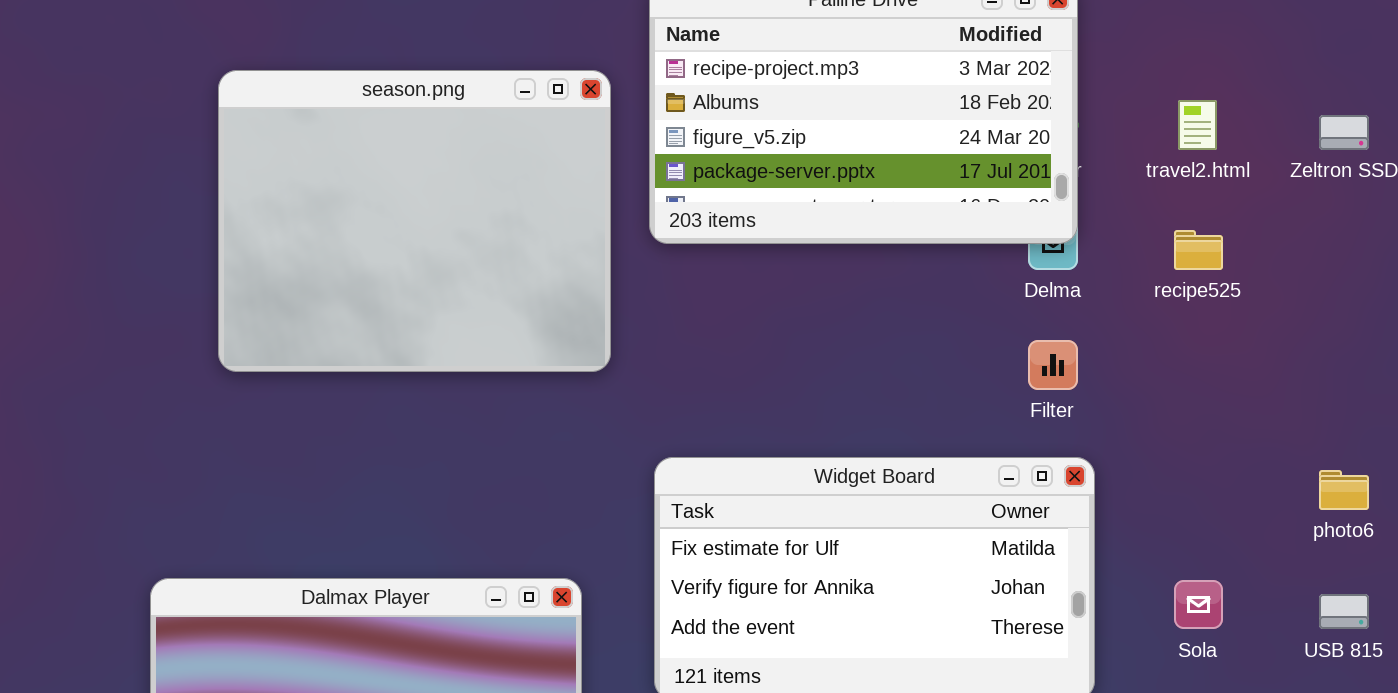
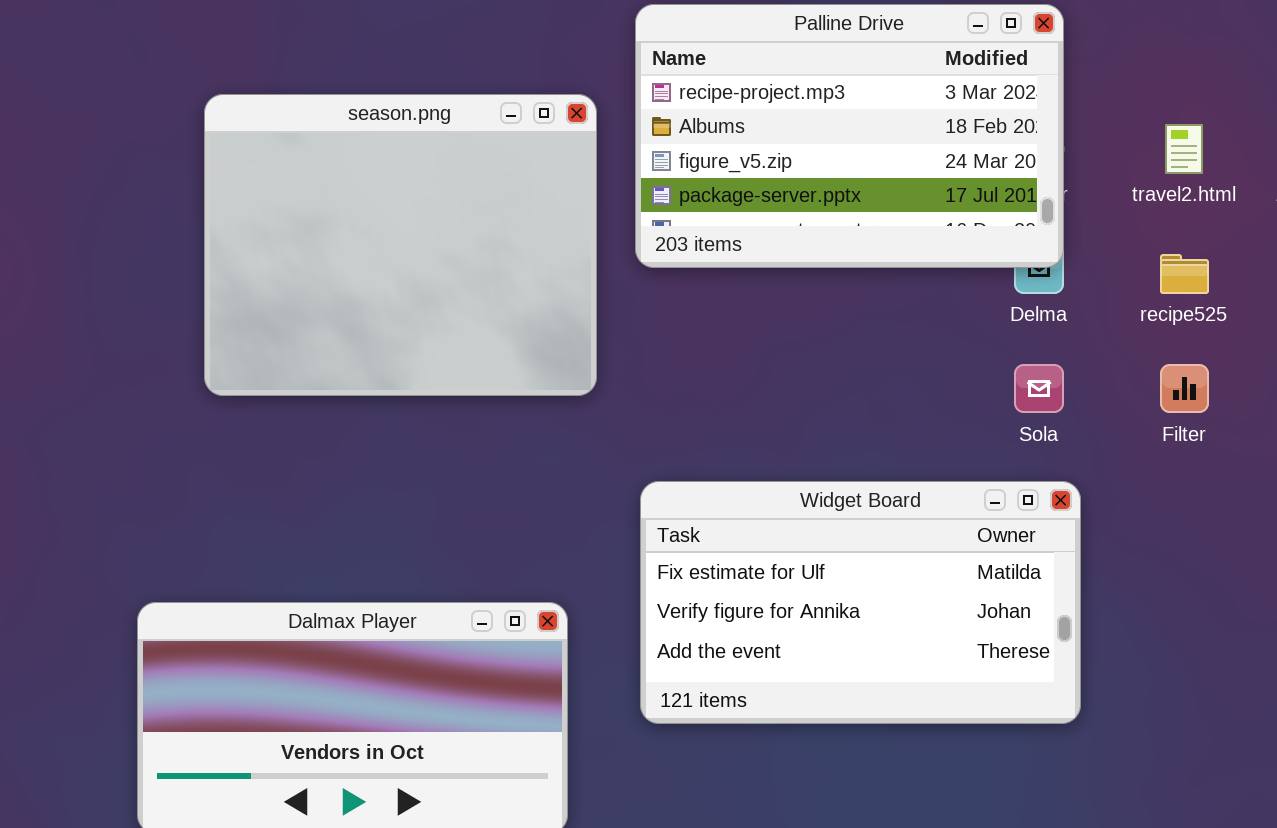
Filter: [1028,340,1078,390] -> [1160,364,1209,413], moved
Sola: [1174,580,1223,629] -> [1014,364,1064,413], moved

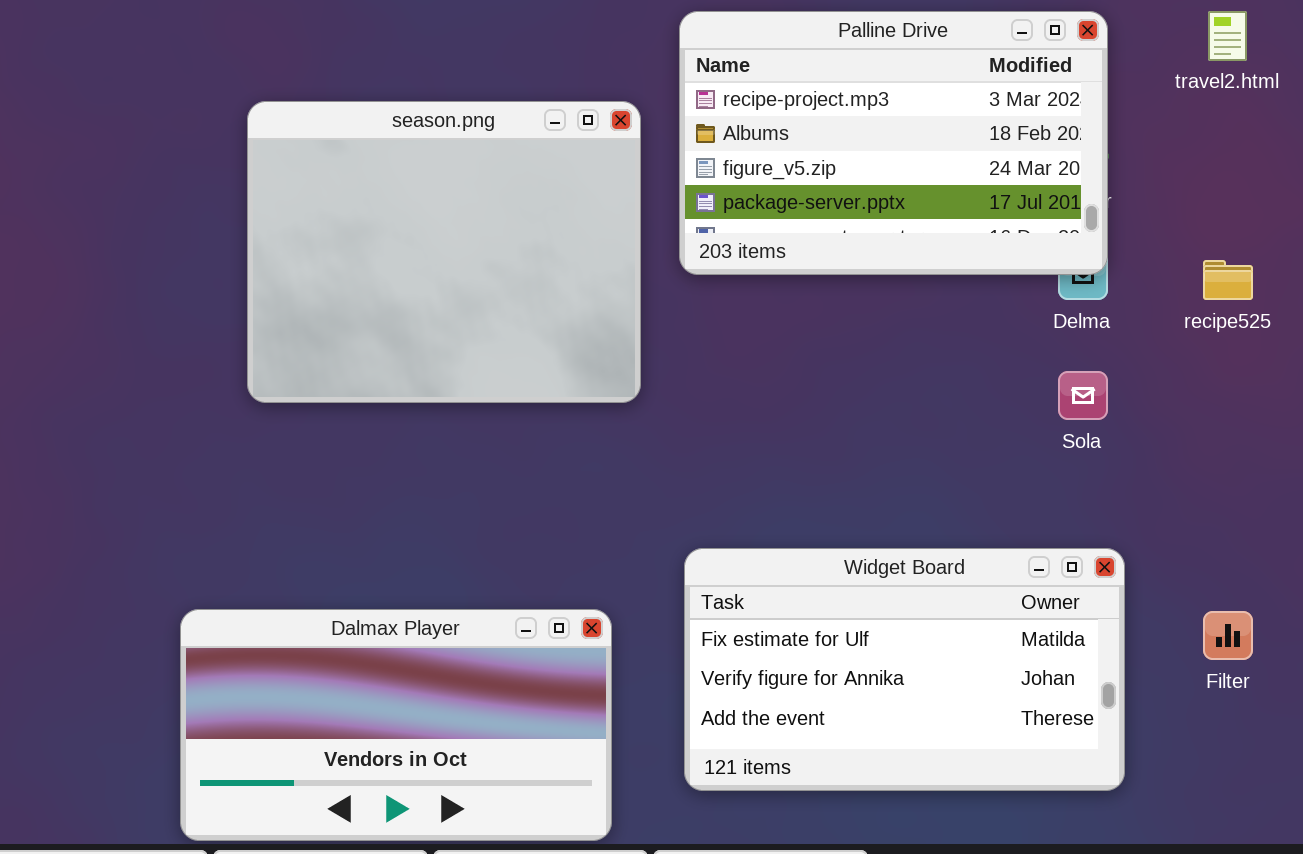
travel2.html: [1165,124,1203,174] -> [1208,11,1247,61], moved
Filter: [1160,364,1209,413] -> [1203,611,1253,660], moved
Widget Board: [640,481,1081,724] -> [684,548,1125,791], moved

